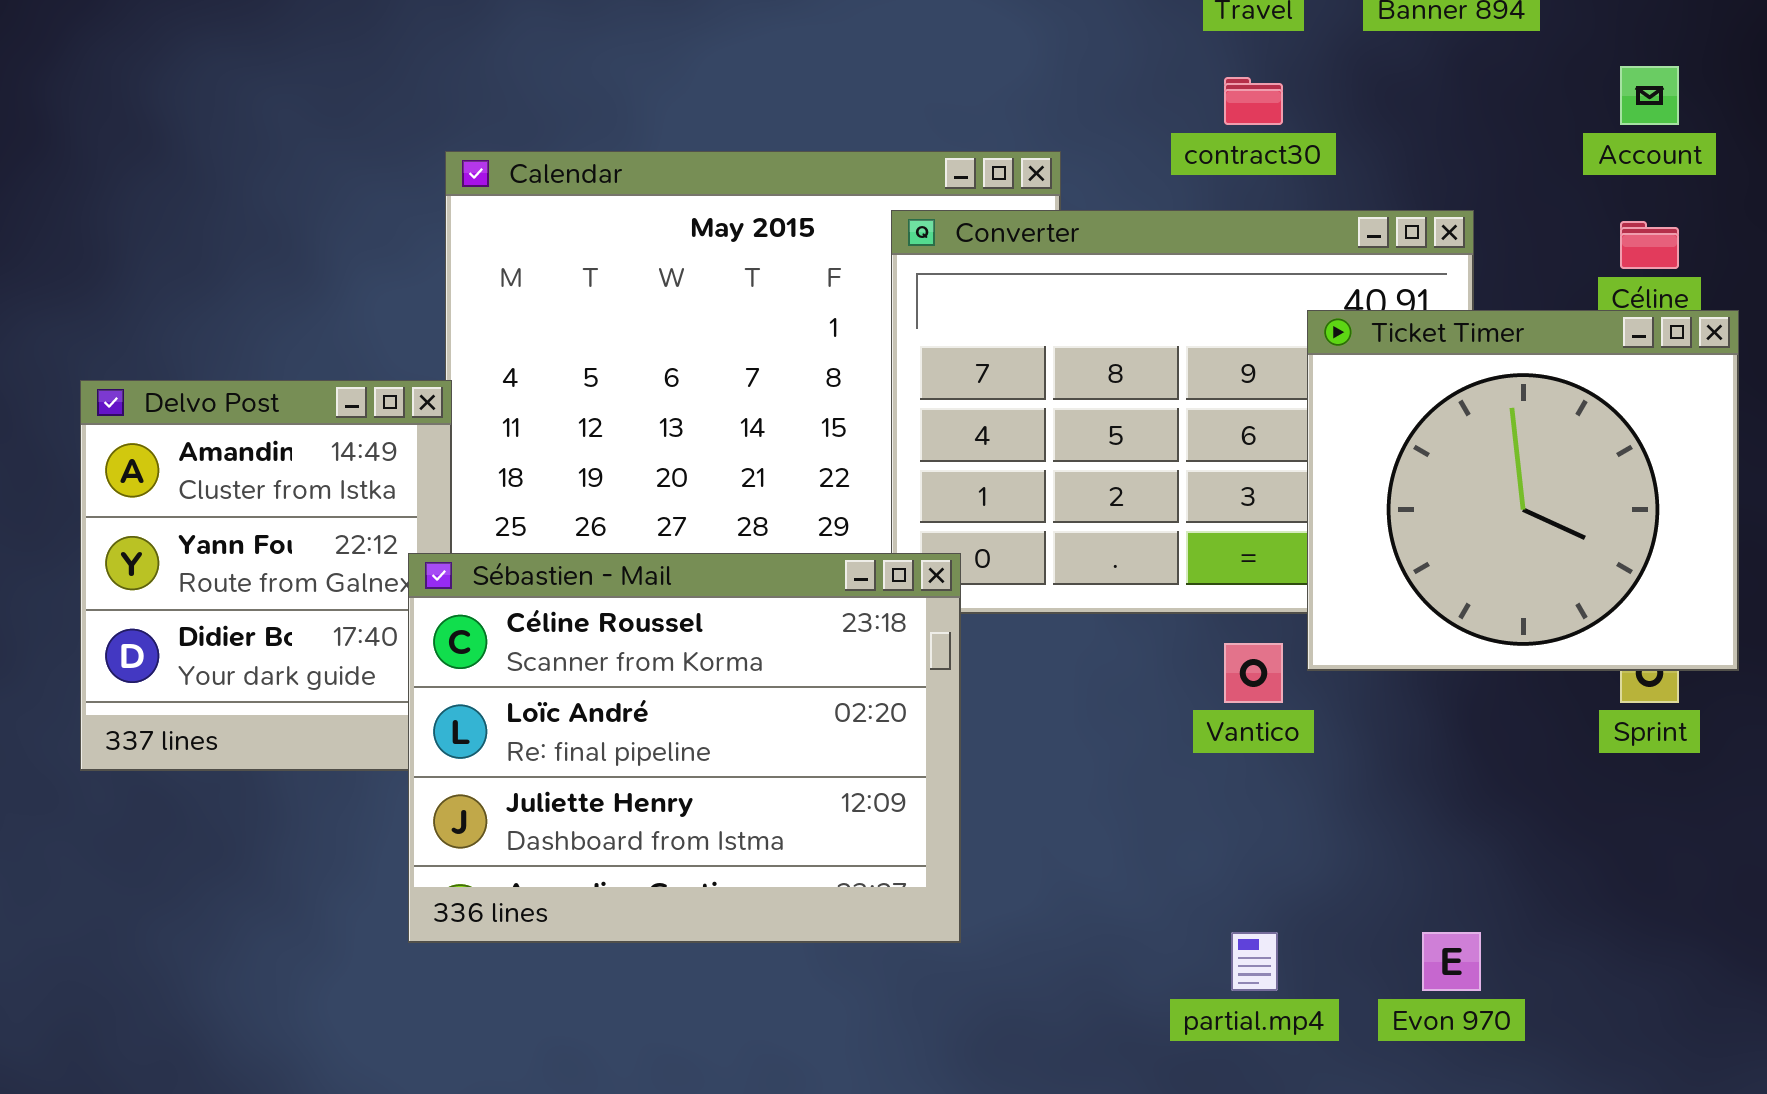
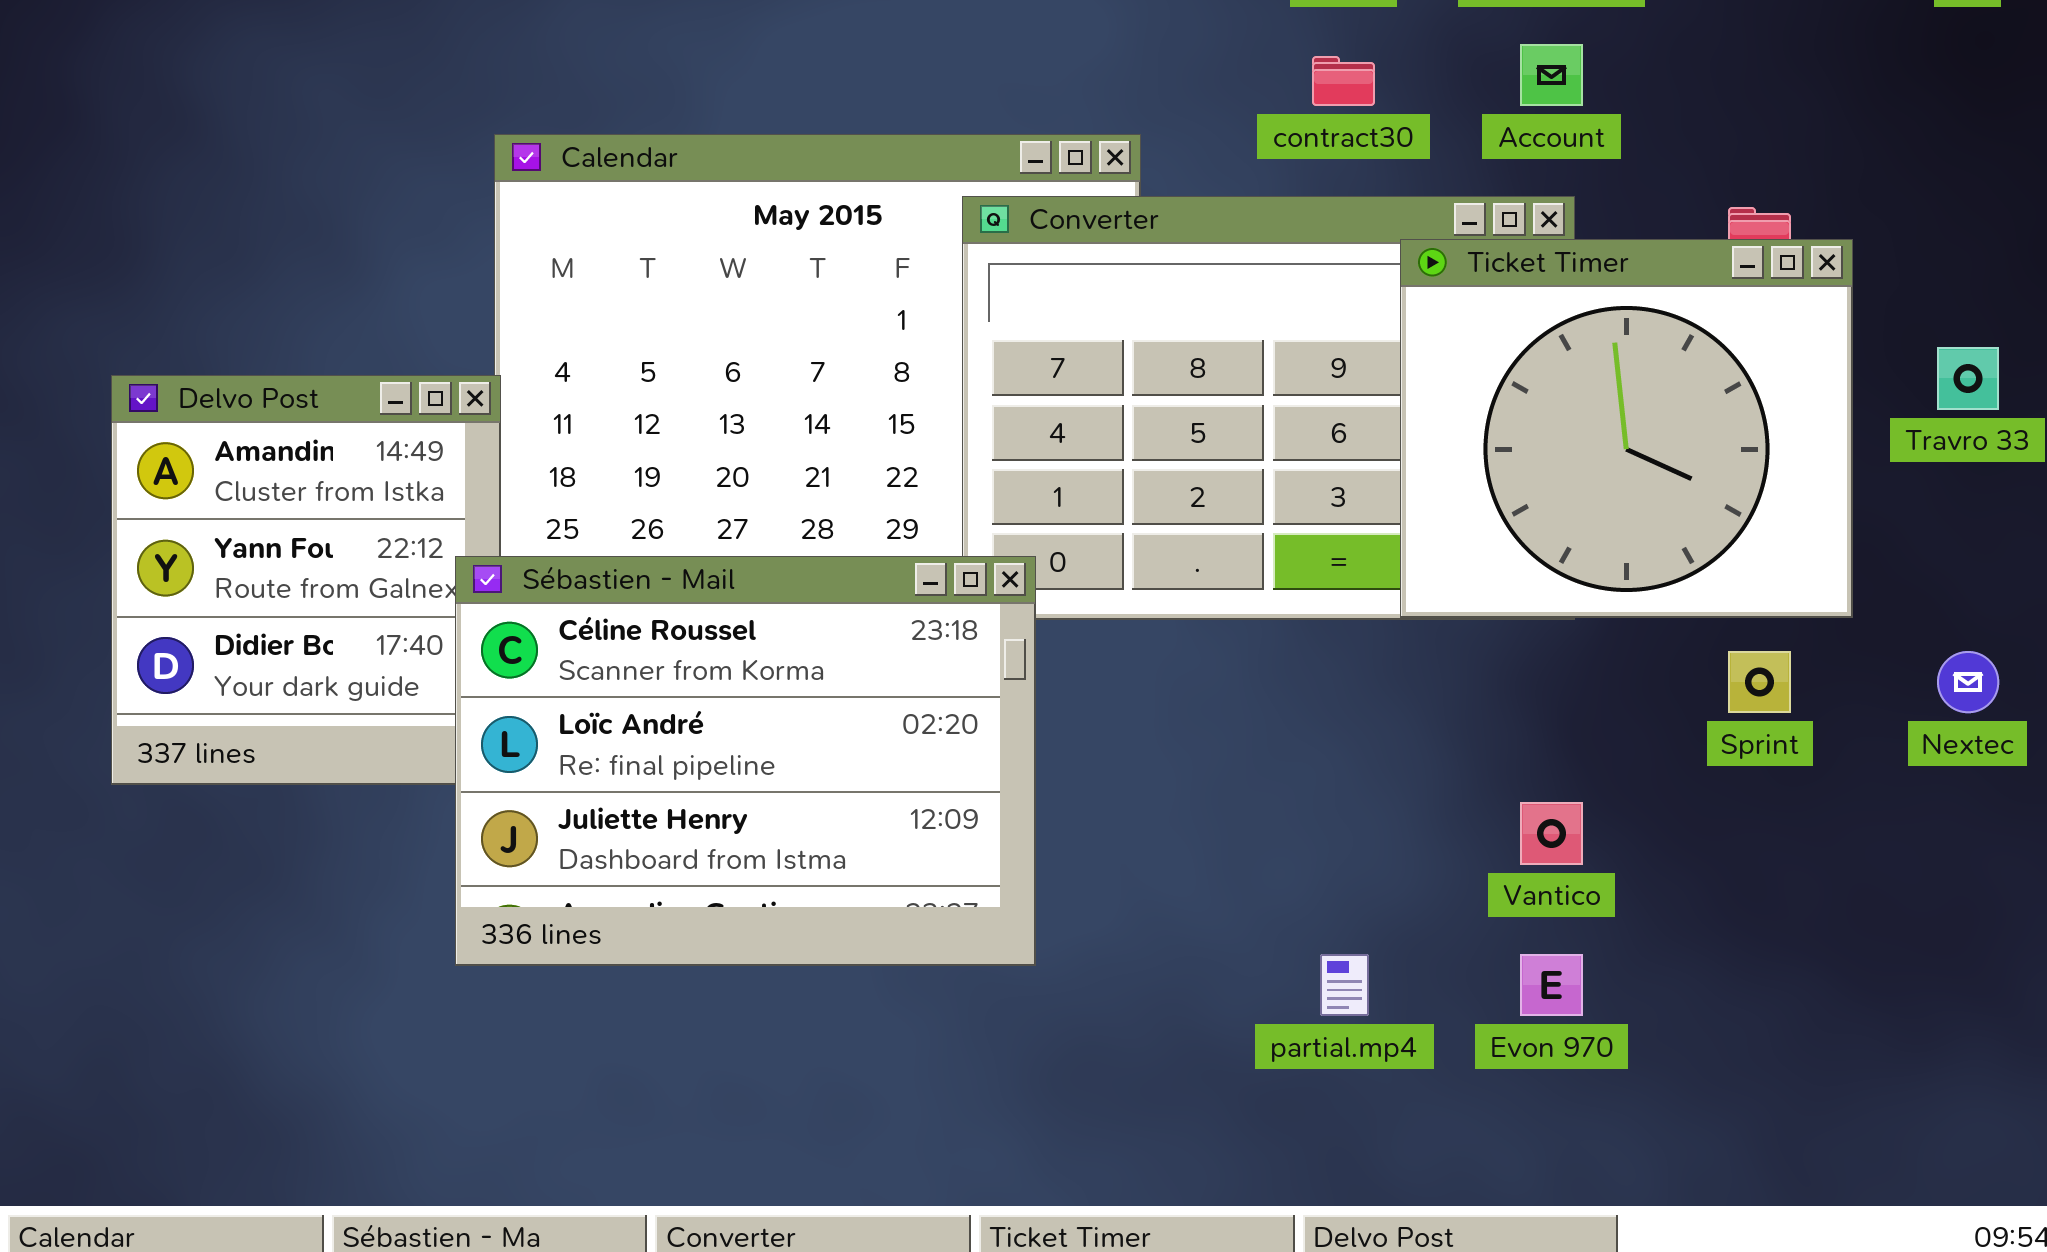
Account: [1620,66,1679,125] -> [1520,44,1583,106], moved
Ticket Timer: [1307,310,1739,671] -> [1400,239,1853,618], moved
Vantico: [1224,643,1283,703] -> [1520,802,1583,865], moved

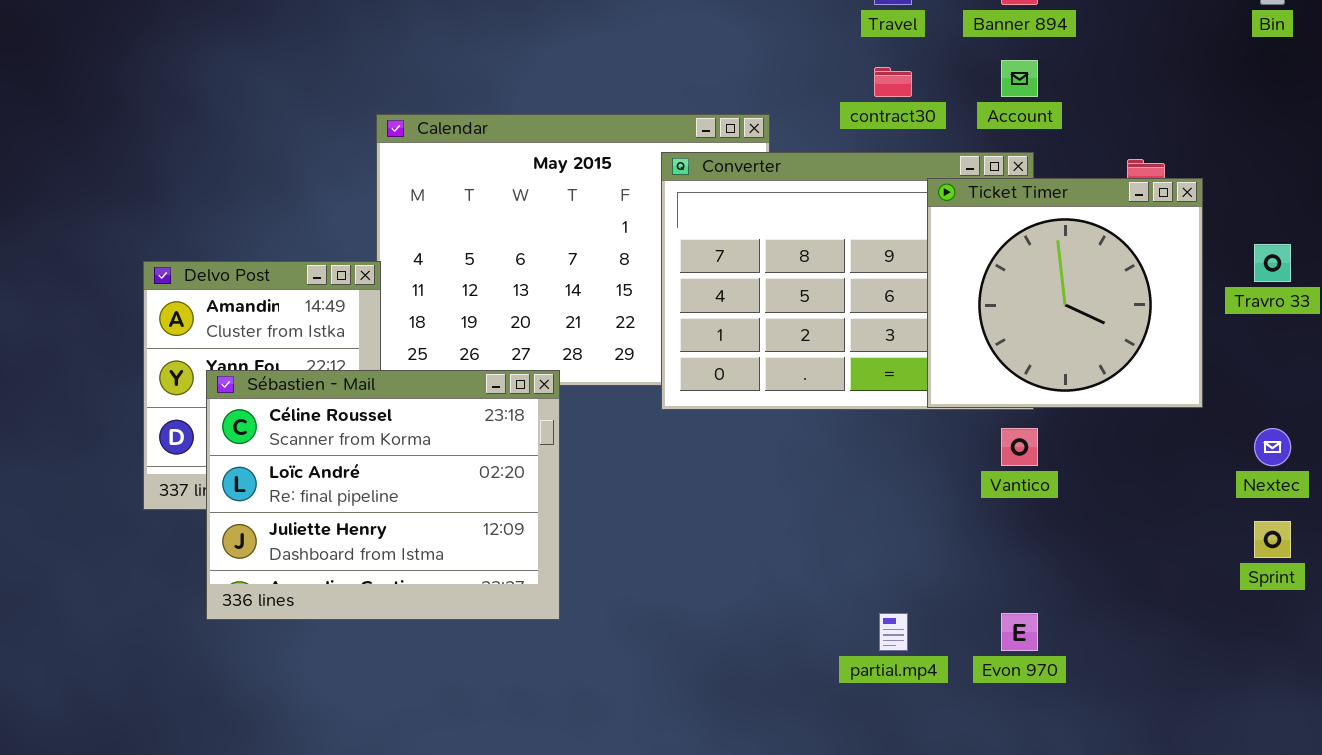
Sébastien - Mail: [455,556,1036,966] -> [206,370,560,620], moved
Sprint: [1728,651,1791,713] -> [1254,521,1291,558], moved
Vantico: [1520,802,1583,865] -> [1001,428,1038,466], moved

